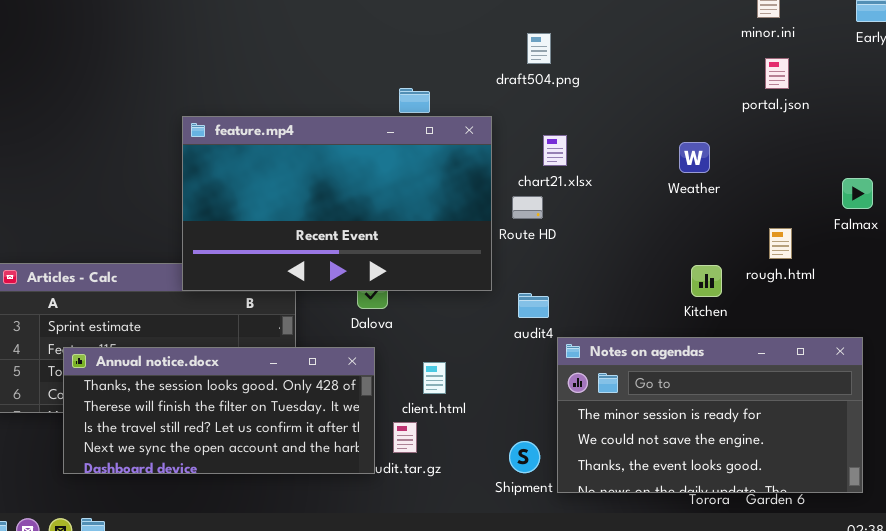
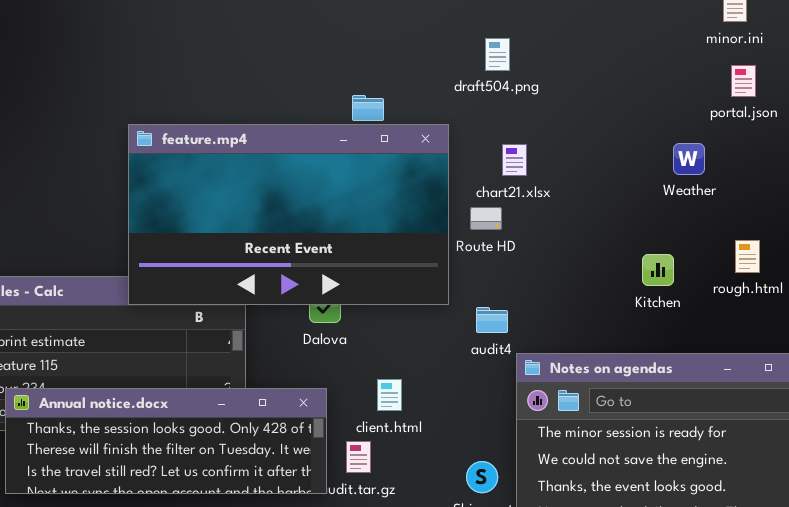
Weather: [679,142,710,173] -> [673,143,705,175], moved
Kitchen: [691,265,722,297] -> [642,254,674,286], moved
Annual notice.docx: [63,347,375,474] -> [5,388,327,494], resized

